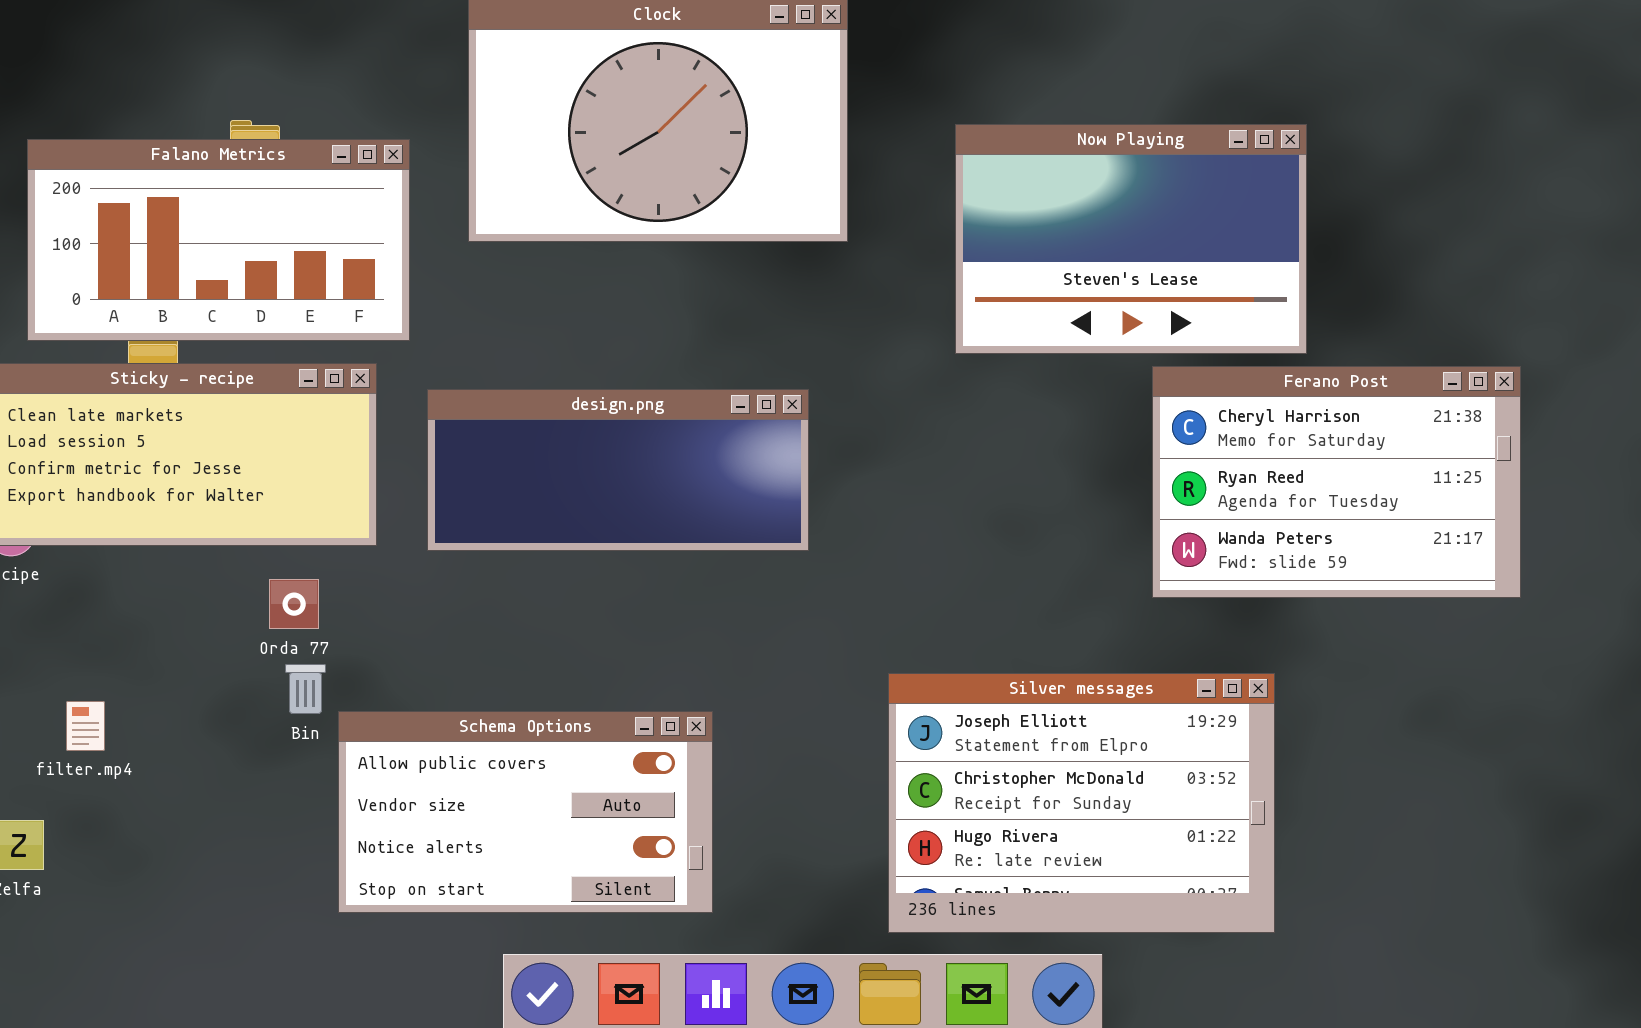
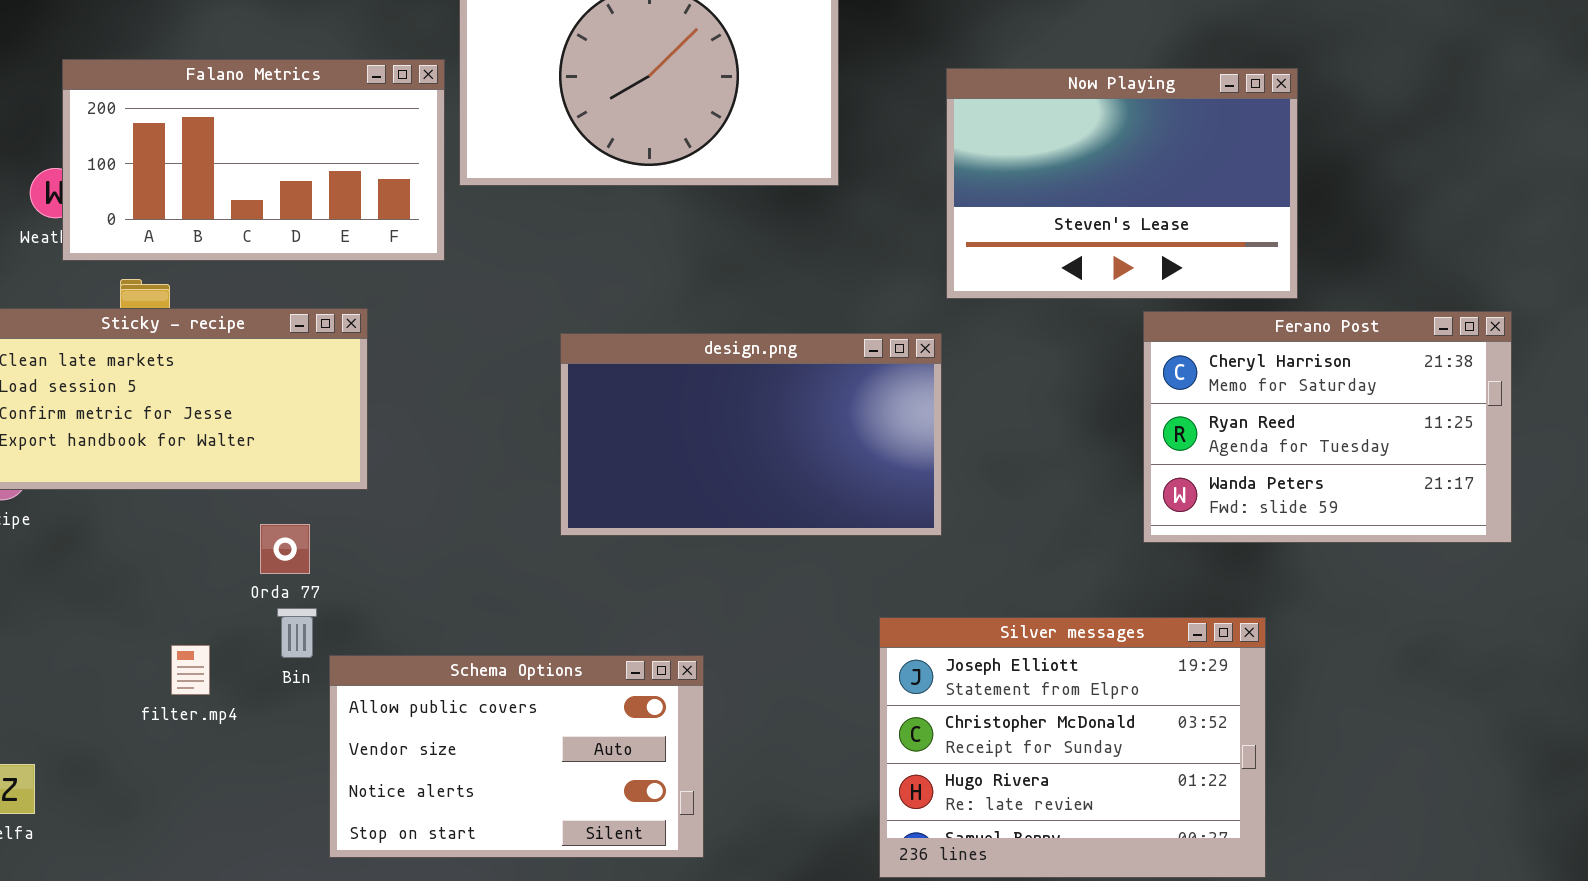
Falano Metrics: [27,139,410,341] -> [62,59,445,261], moved
design.png: [427,389,809,551] -> [560,333,942,536], moved, resized
filter.mp4: [66,701,105,751] -> [171,645,210,695], moved

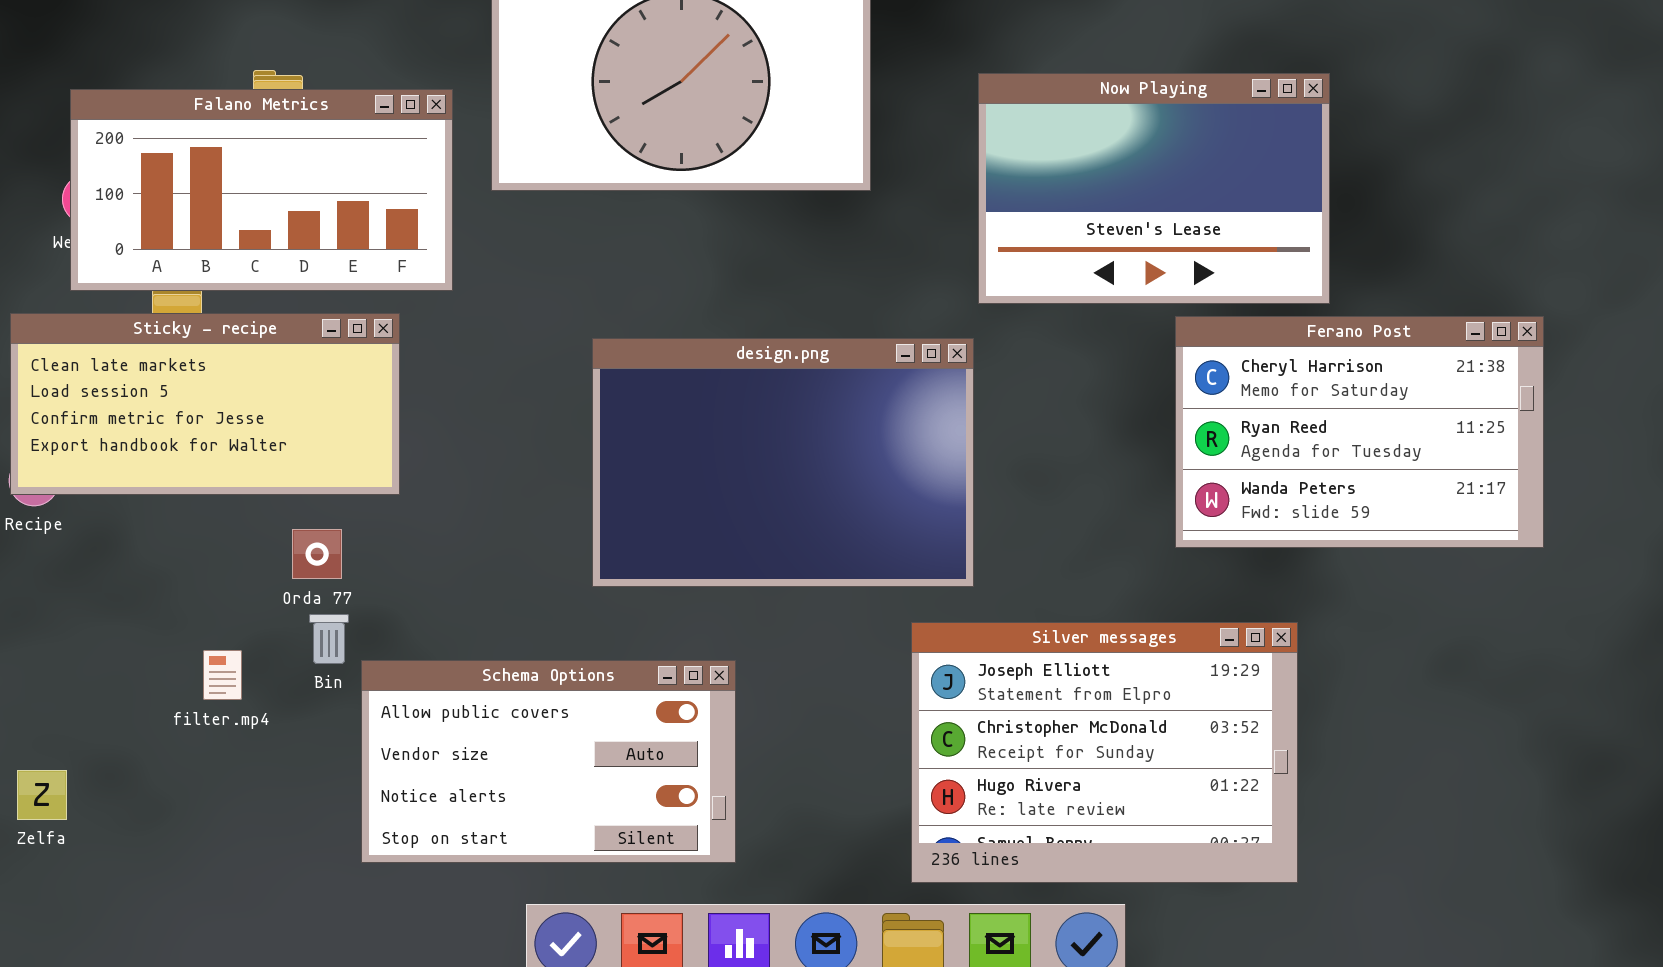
Falano Metrics: [62,59,445,261] -> [70,89,453,291], moved
design.png: [560,333,942,536] -> [592,338,974,587], resized

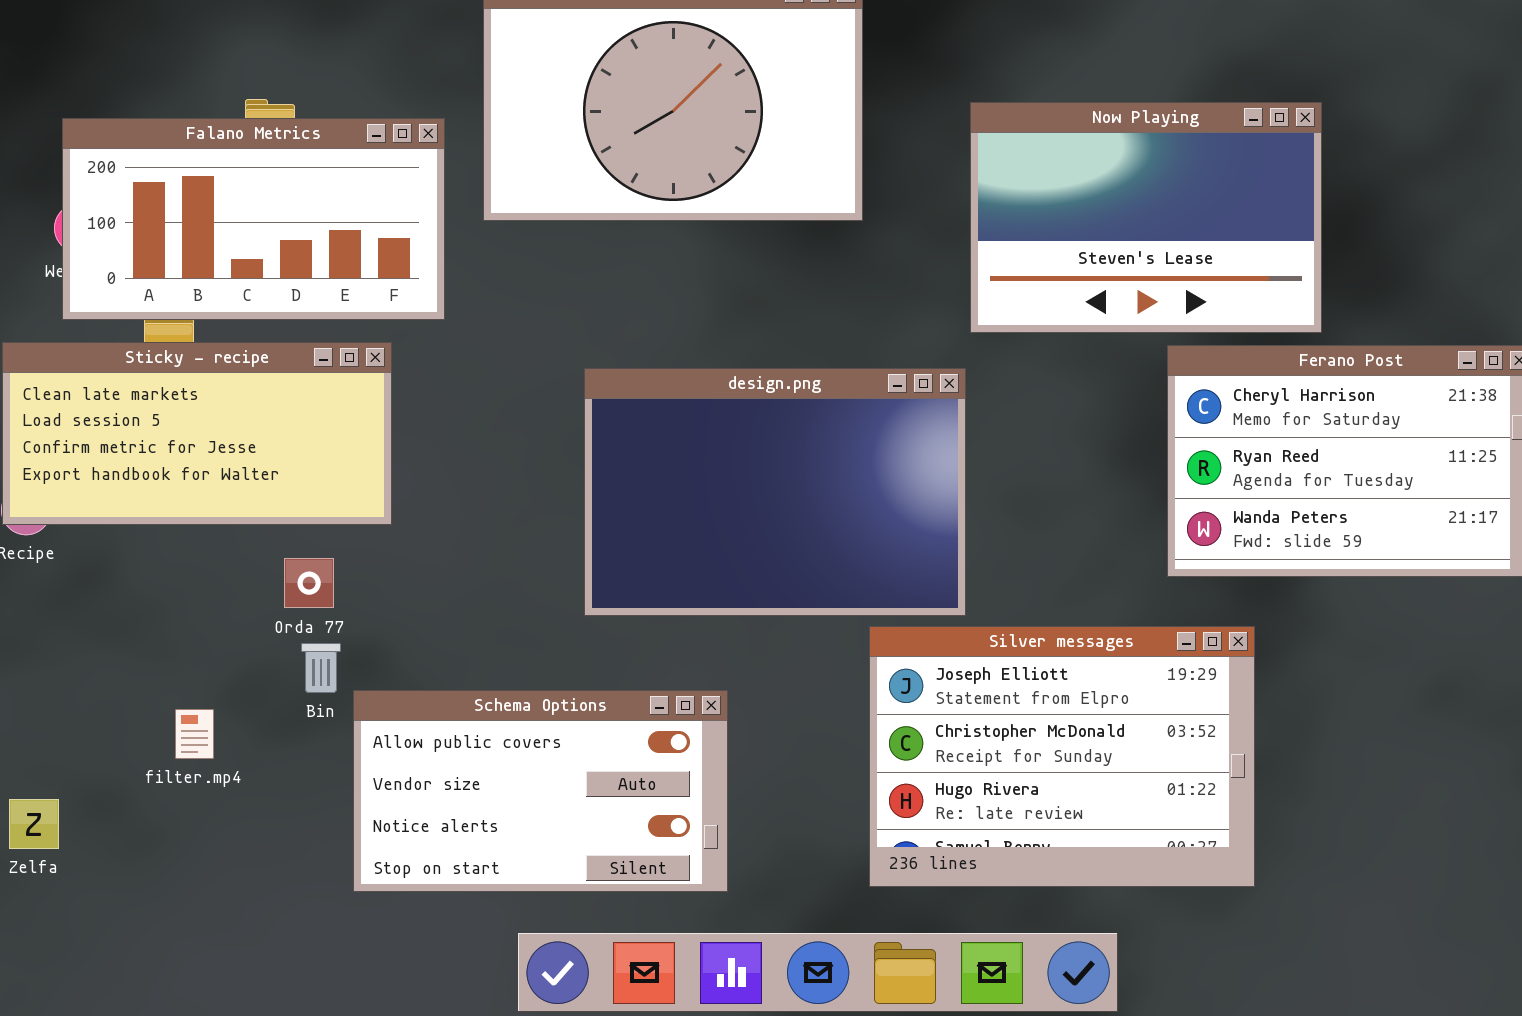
Silver messages: [911,622,1298,883] -> [869,626,1255,887], moved
filter.mp4: [203,650,242,700] -> [175,709,214,759], moved

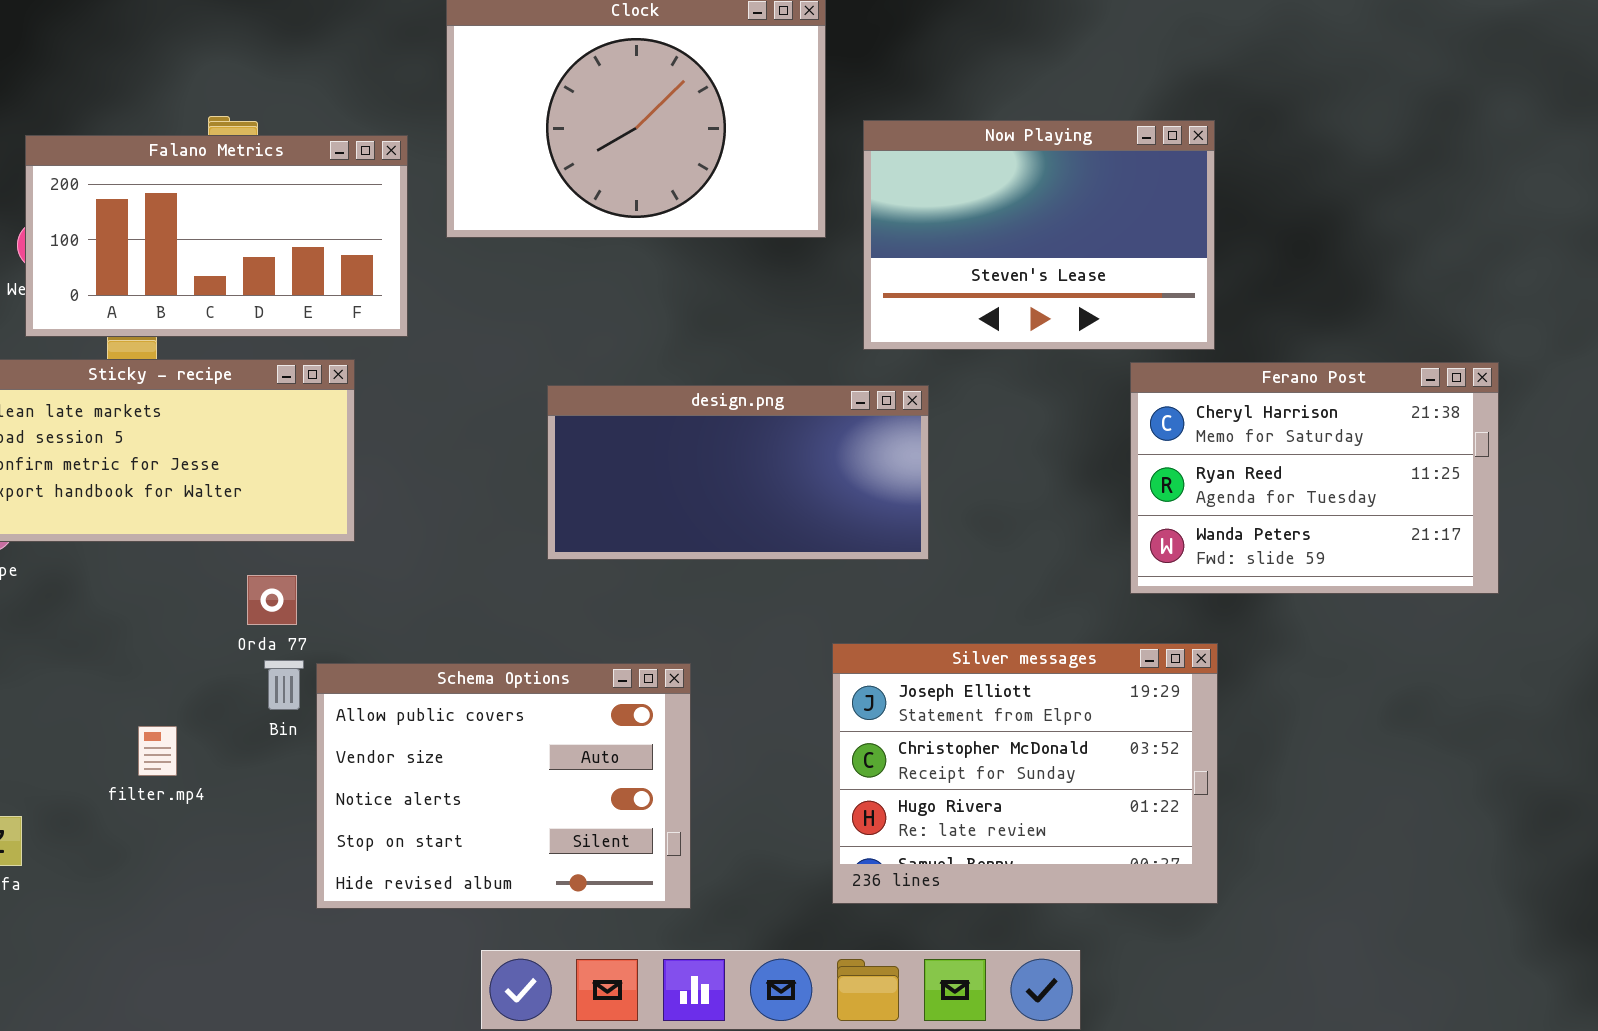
Now Playing: [970,102,1322,333] -> [863,120,1215,350], moved
design.png: [584,368,966,616] -> [547,385,929,560], resized
Schema Options: [353,690,728,892] -> [316,663,691,909], resized

